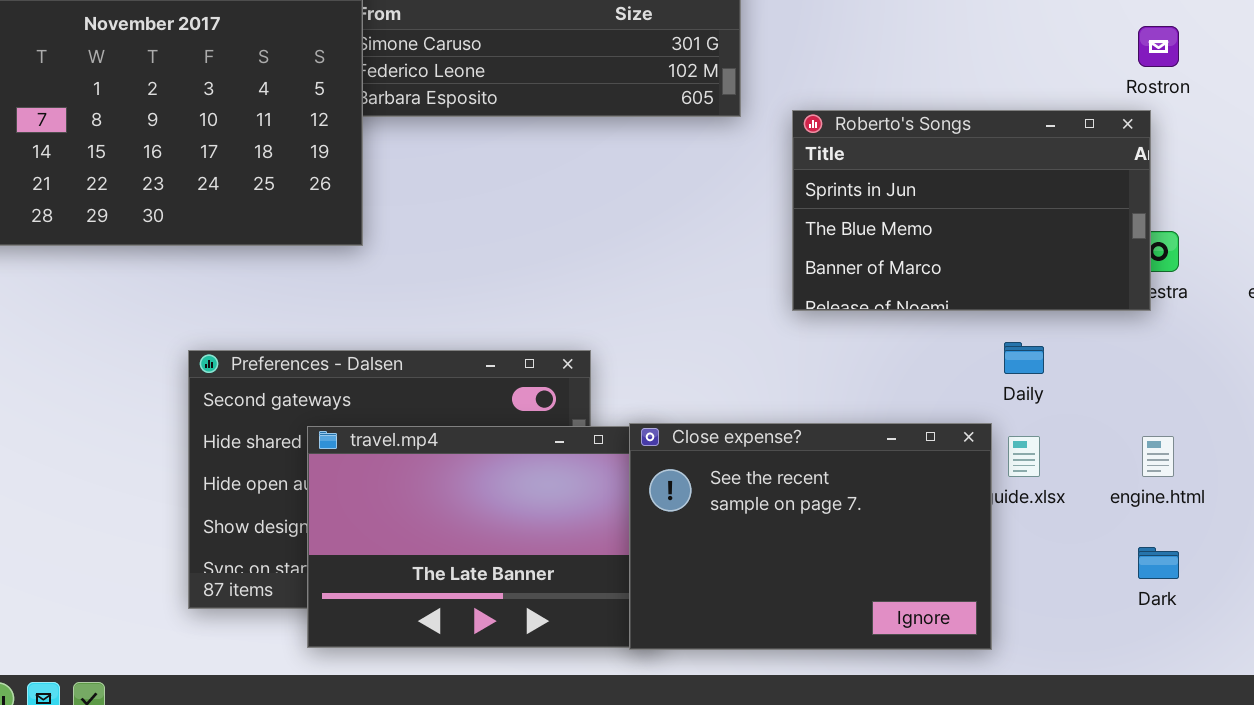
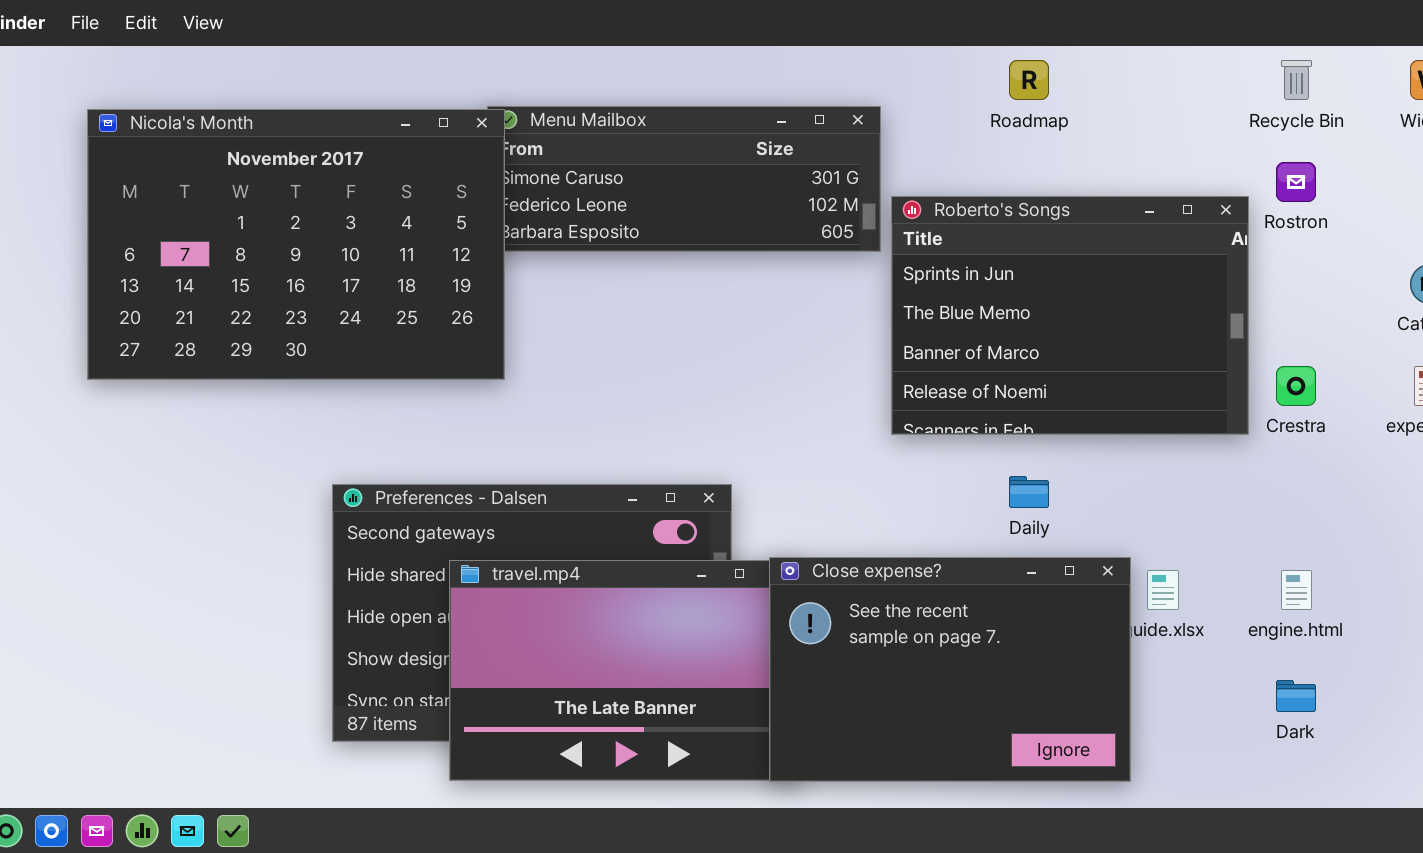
Roberto's Songs: [792,110,1151,311] -> [891,196,1249,435], moved, resized
Daily: [1004,342,1044,374] -> [1009,476,1049,508], moved

